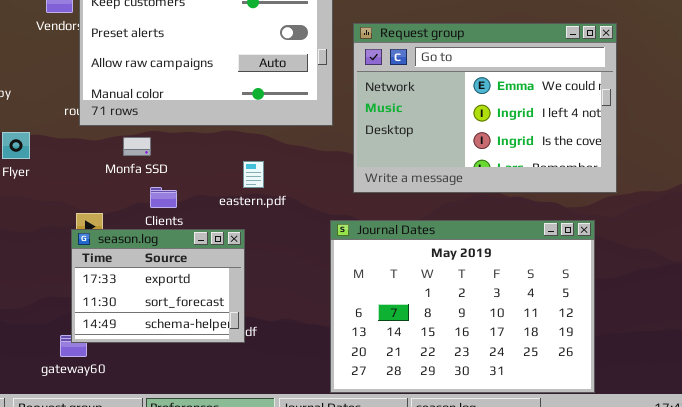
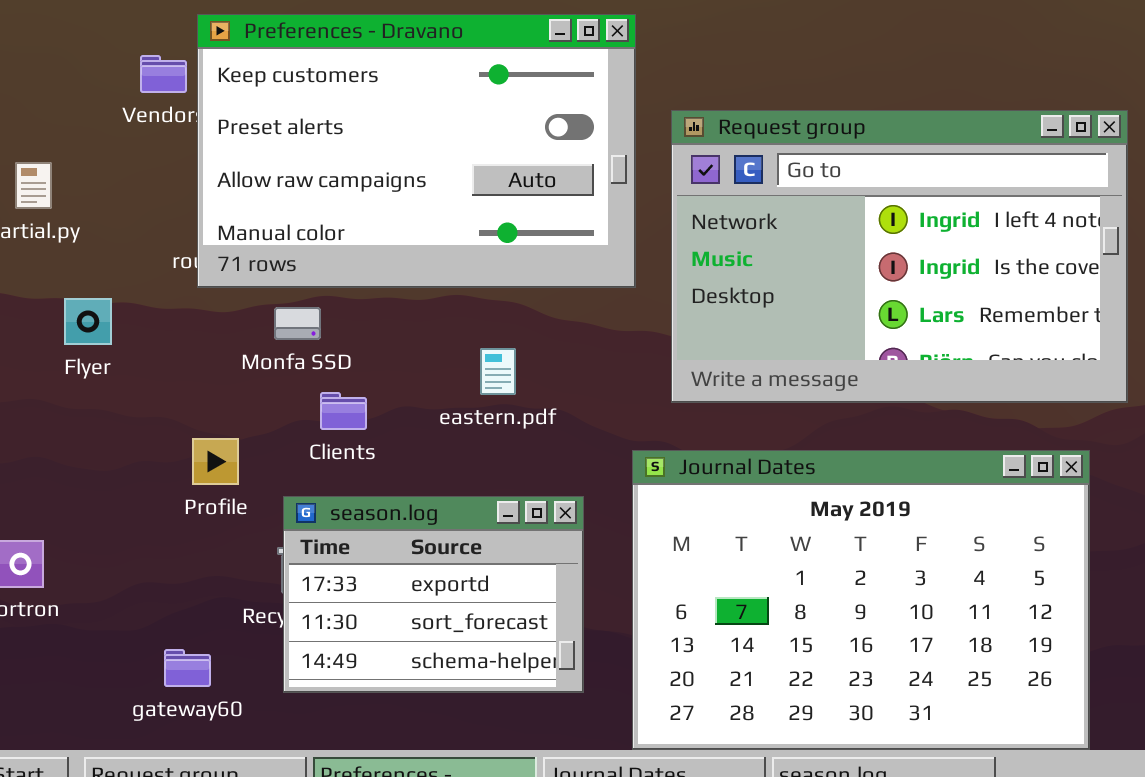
Request group: [353,23,617,193] -> [671,110,1128,403], scrolled down 1 row
season.log: [71,229,245,343] -> [283,496,584,693], moved

